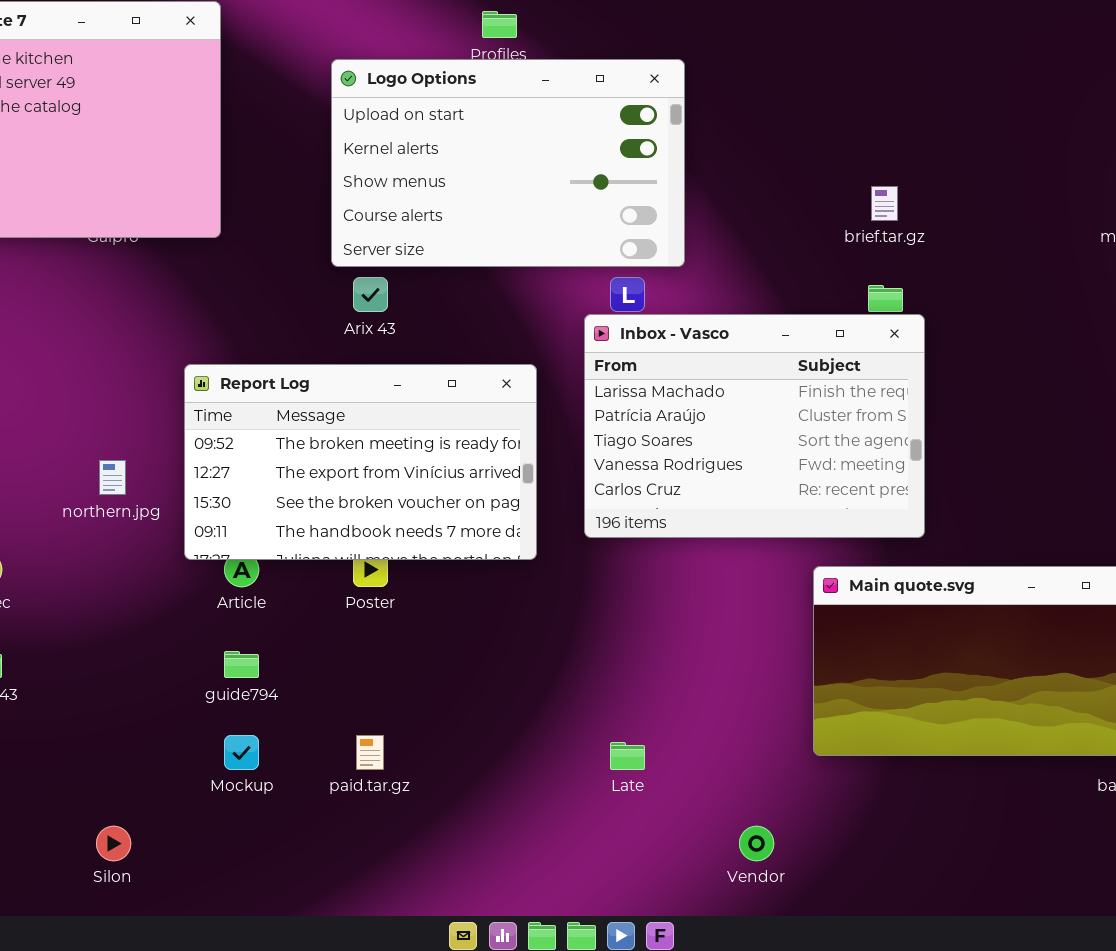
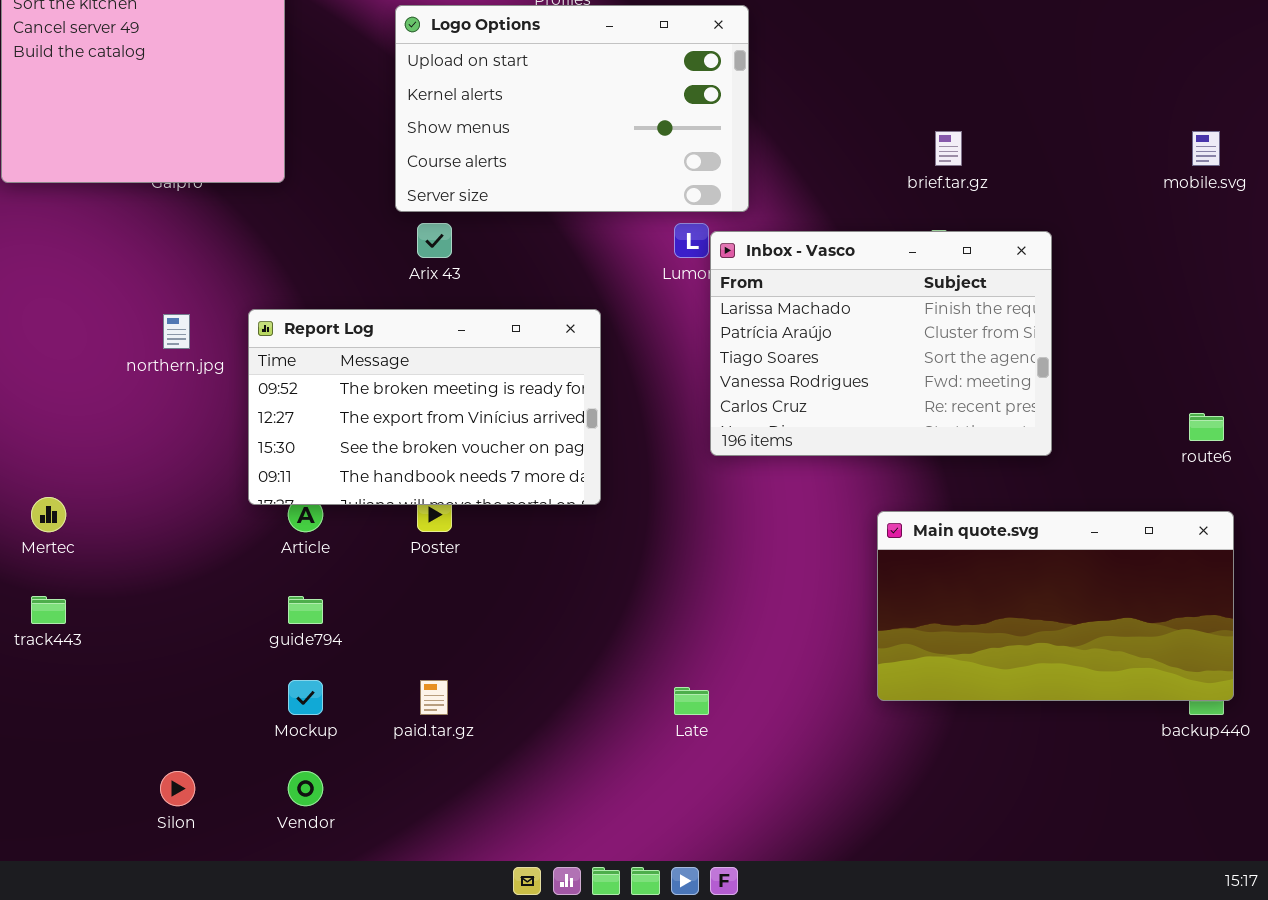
Inbox - Vasco: [584,314,925,538] -> [710,231,1052,456], moved
northern.jpg: [99,460,126,495] -> [163,314,190,349], moved
Vendor: [739,826,774,861] -> [288,771,323,806], moved

